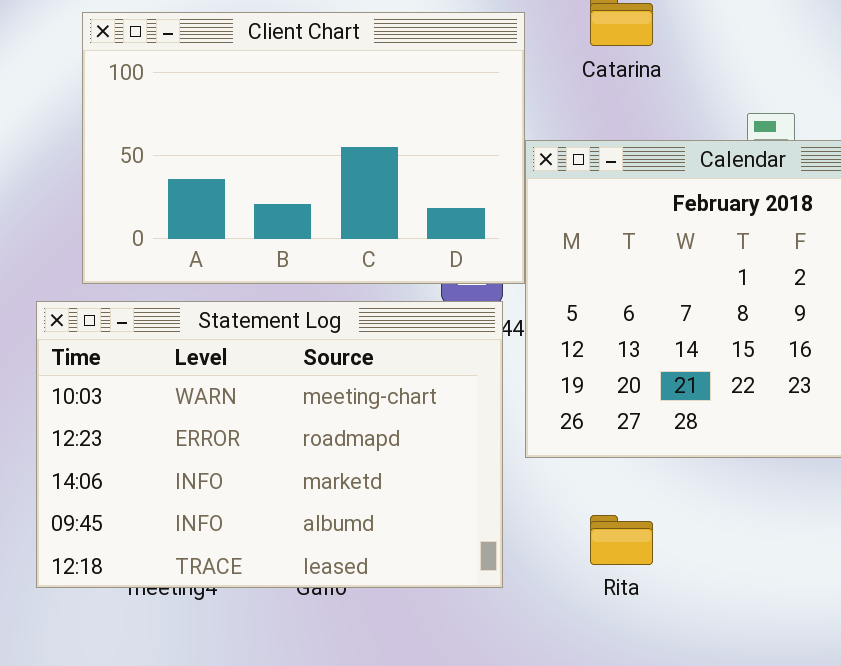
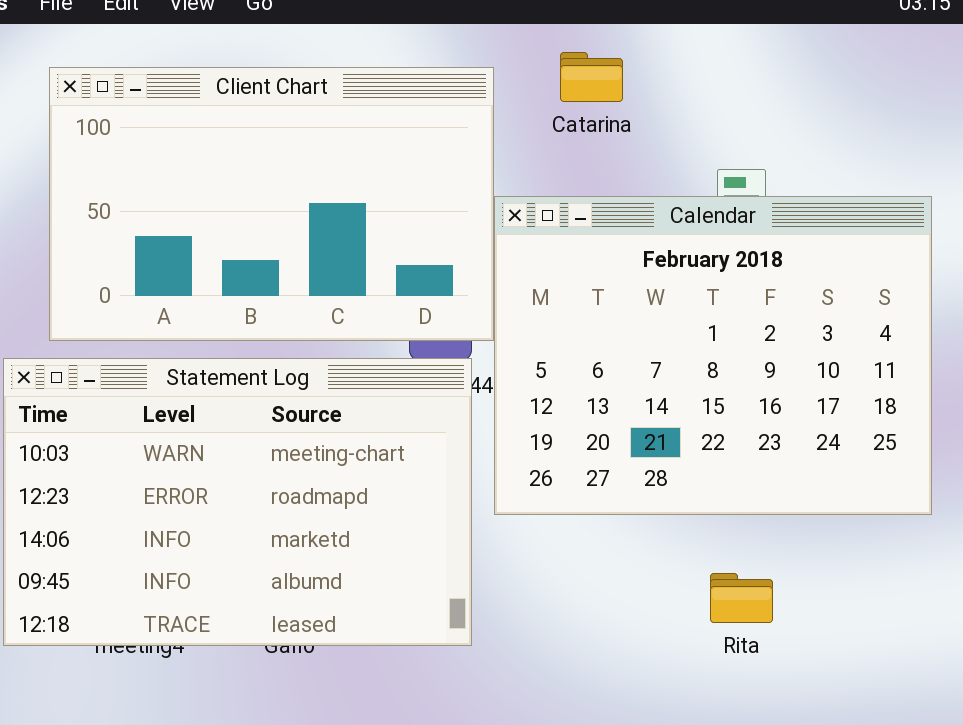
Rita: [590,515,653,565] -> [710,573,773,623], moved

